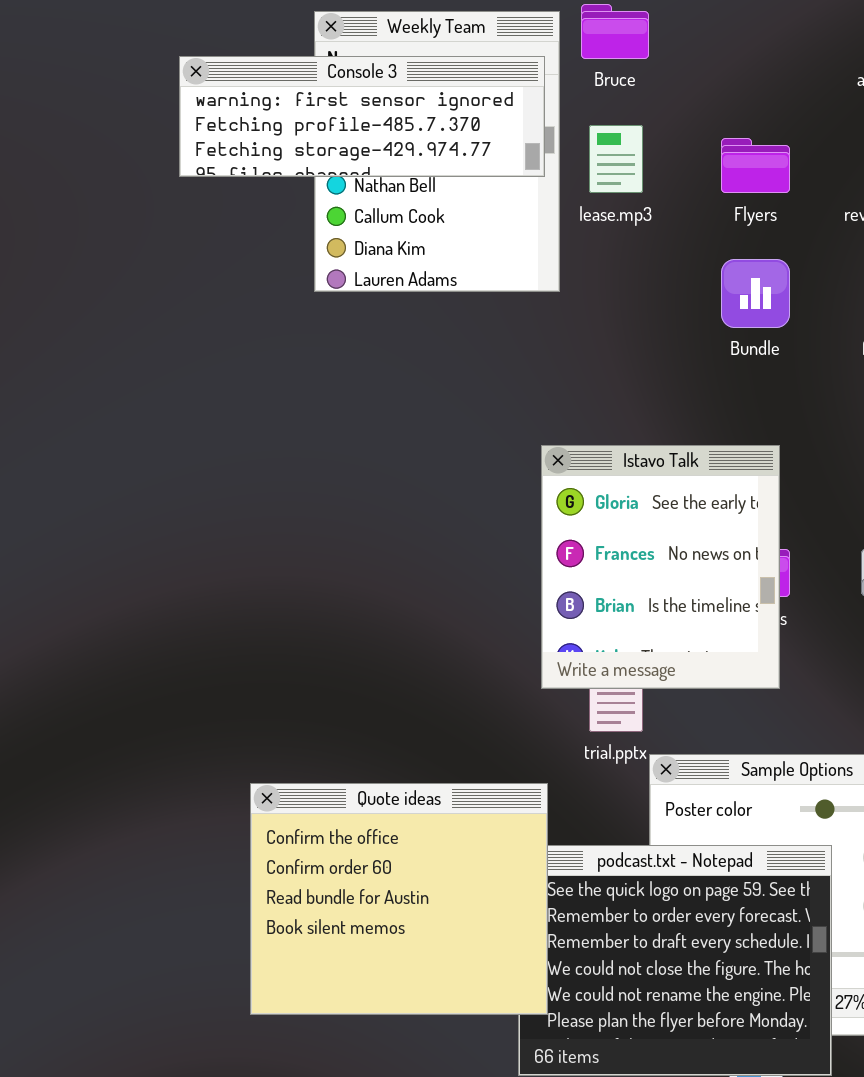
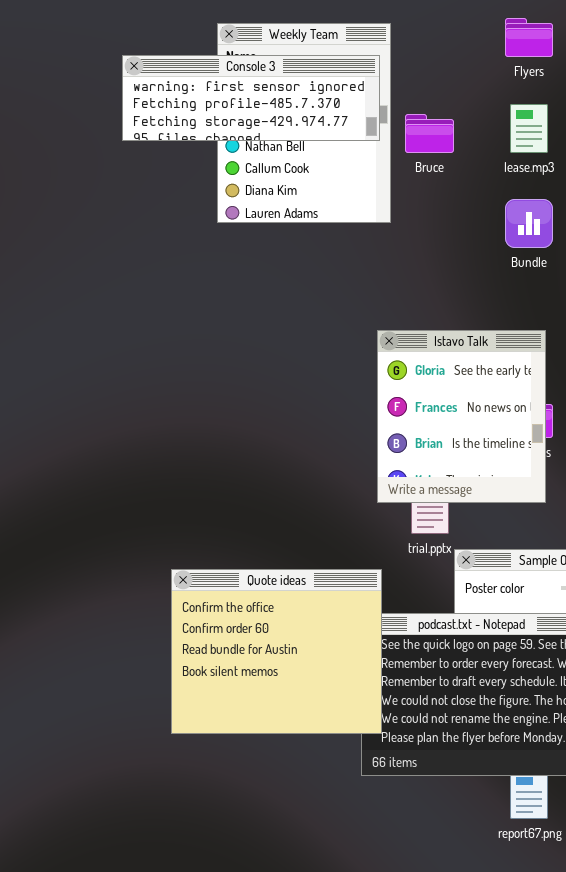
Bruce: [581,4,649,59] -> [405,114,454,153], moved
lease.mp3: [589,125,643,193] -> [510,104,548,153], moved
Flyers: [721,138,790,193] -> [505,18,553,57], moved

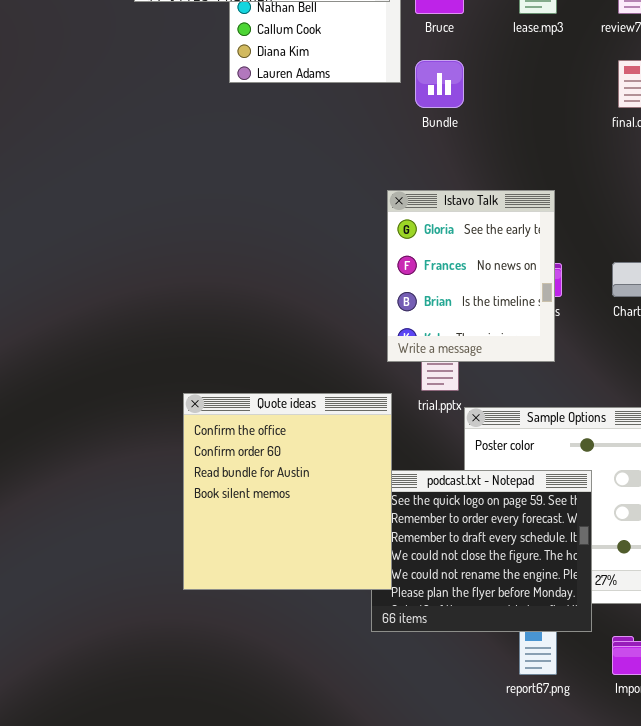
Bundle: [505,199,553,248] -> [415,60,464,108], moved
Quote ideas: [171,569,382,734] -> [183,393,392,590], resized

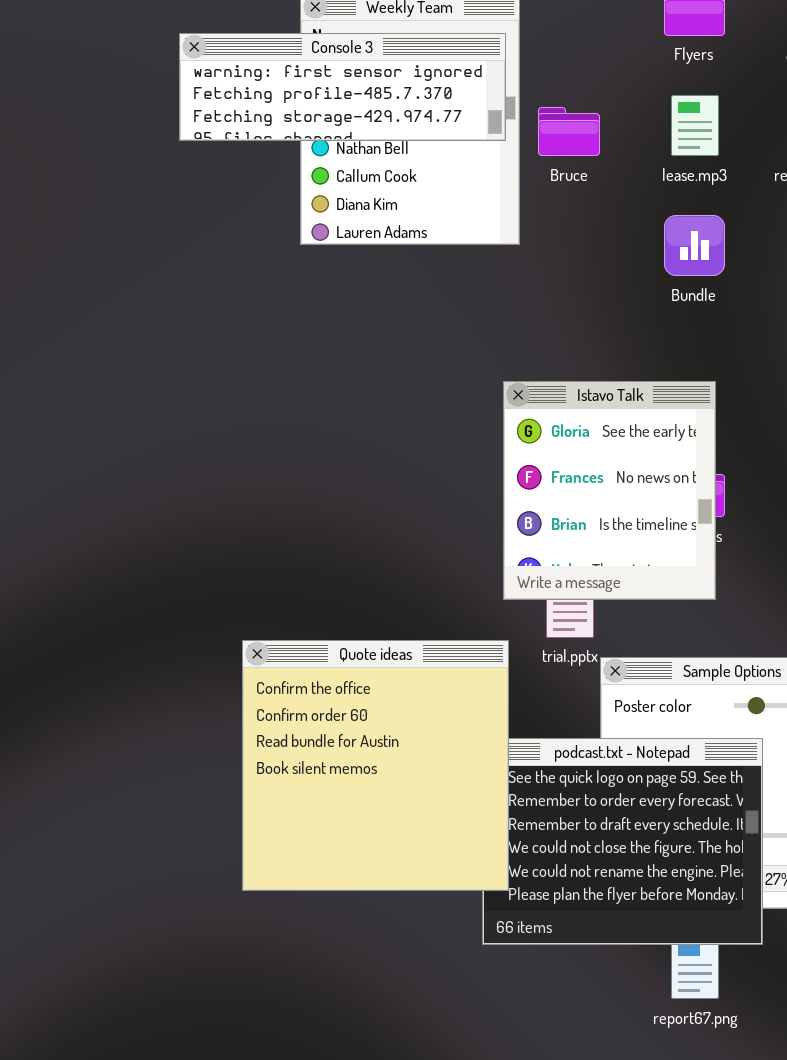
Bundle: [415,60,464,108] -> [664,215,725,276], moved

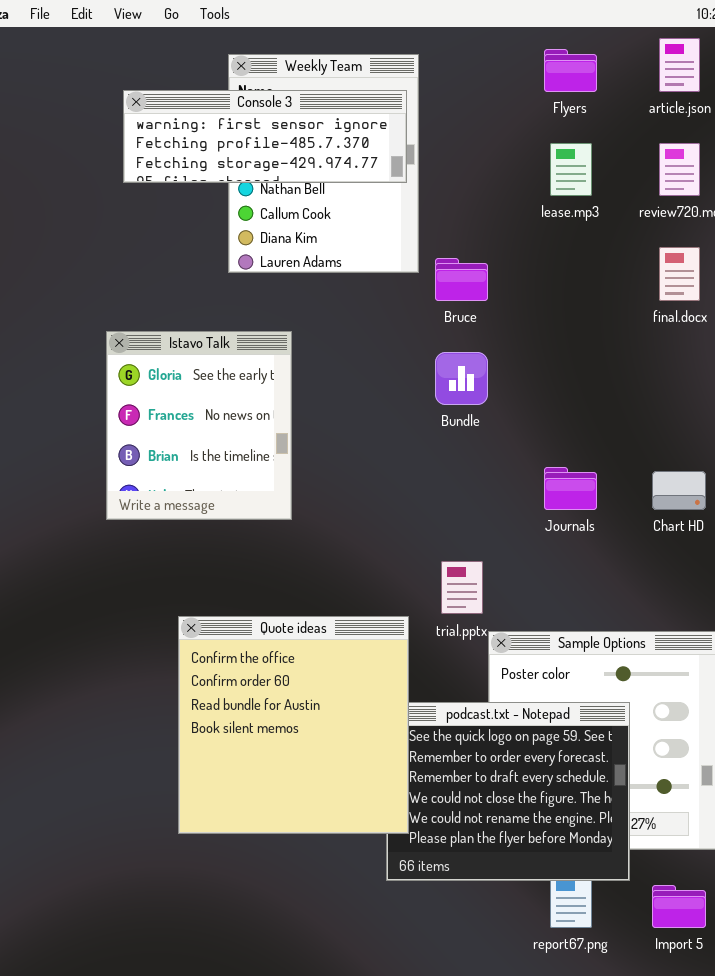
Bruce: [538,107,600,156] -> [435,258,488,301], moved
Bundle: [664,215,725,276] -> [435,352,488,405], moved
Istavo Talk: [503,381,716,600] -> [106,331,292,520], moved

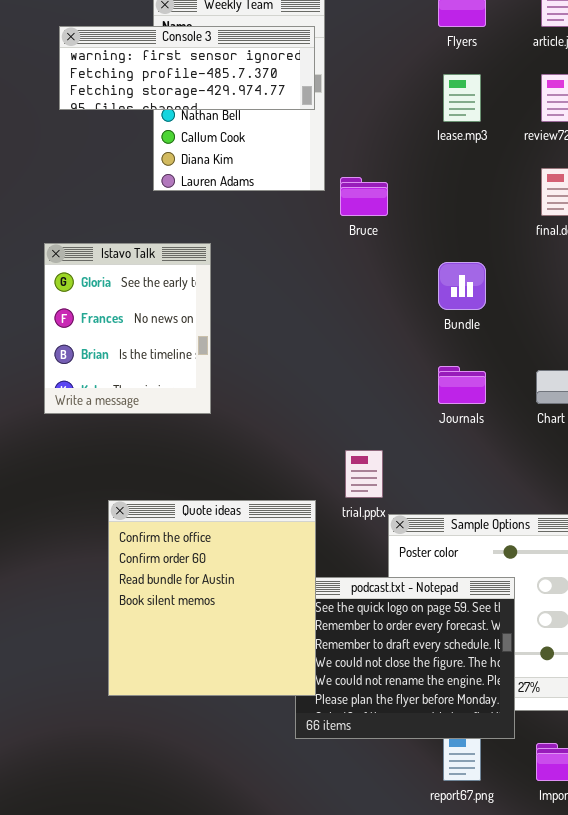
Bundle: [435,352,488,405] -> [438,262,486,310], moved

